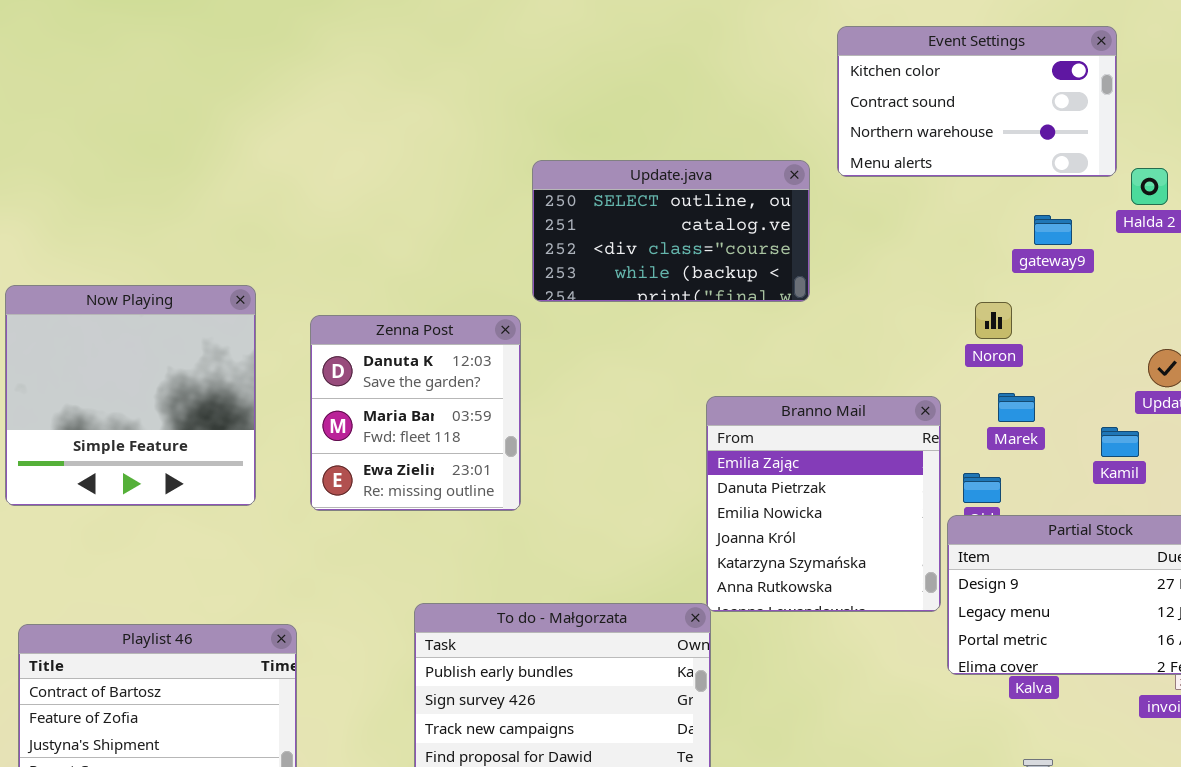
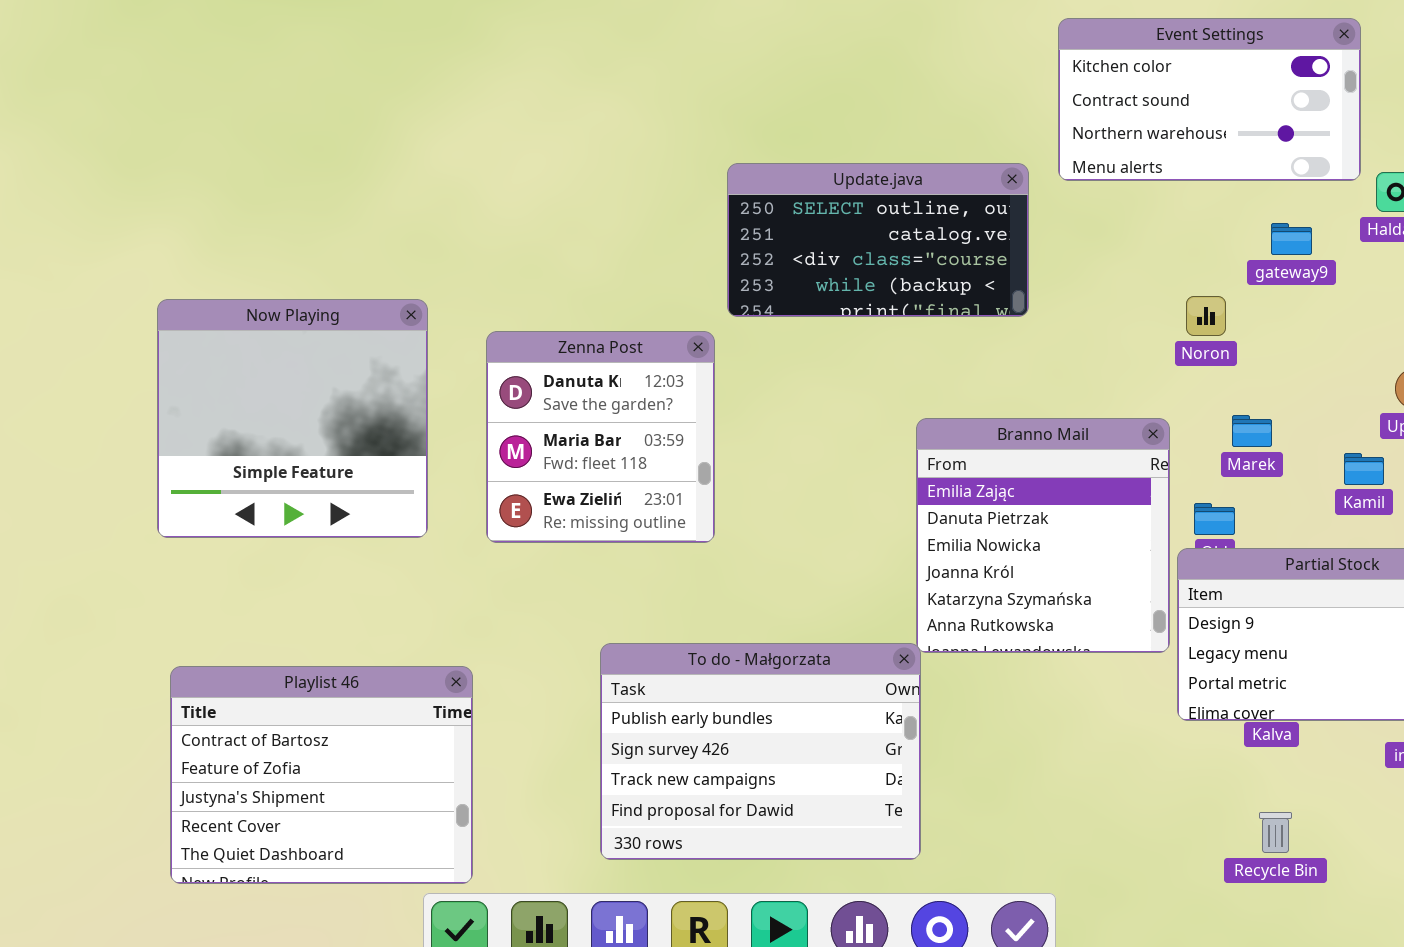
Noron: [975,302,1012,339] -> [1186,296,1226,336], moved

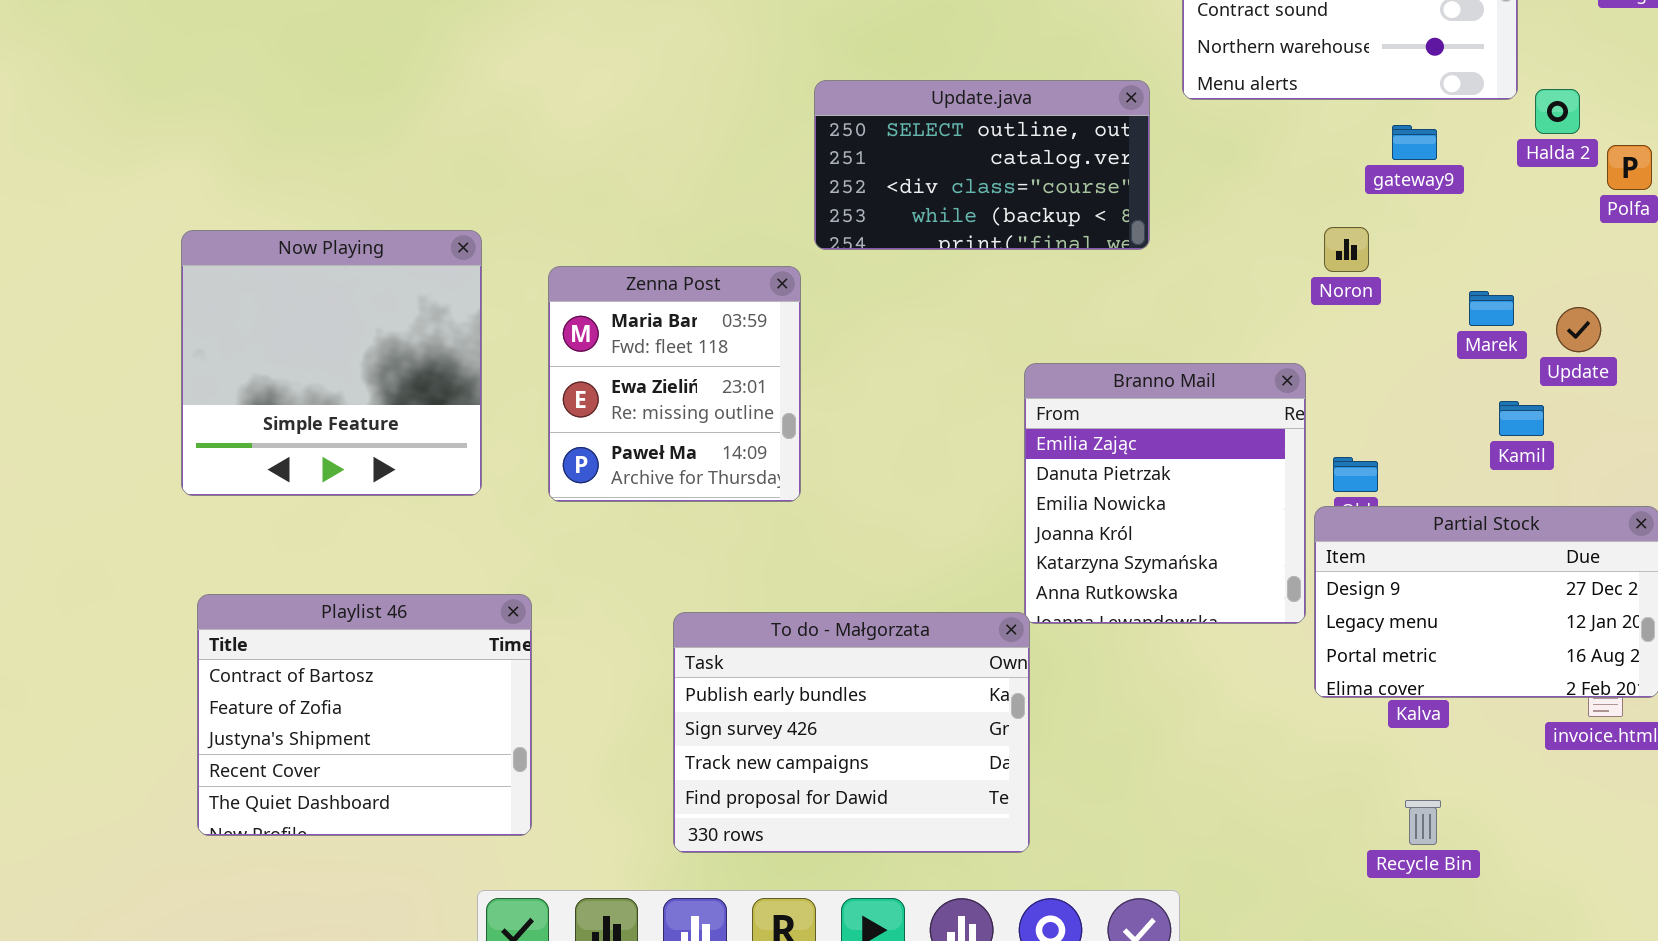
gateway9: [1271,223,1312,255] -> [1392,125,1437,160], moved
Zenna Post: [486,331,715,543] -> [548,266,801,502], scrolled down 1 row
Marek: [1232,415,1272,447] -> [1469,291,1514,326], moved
Playlist 46: [170,666,473,884] -> [197,594,532,836], moved

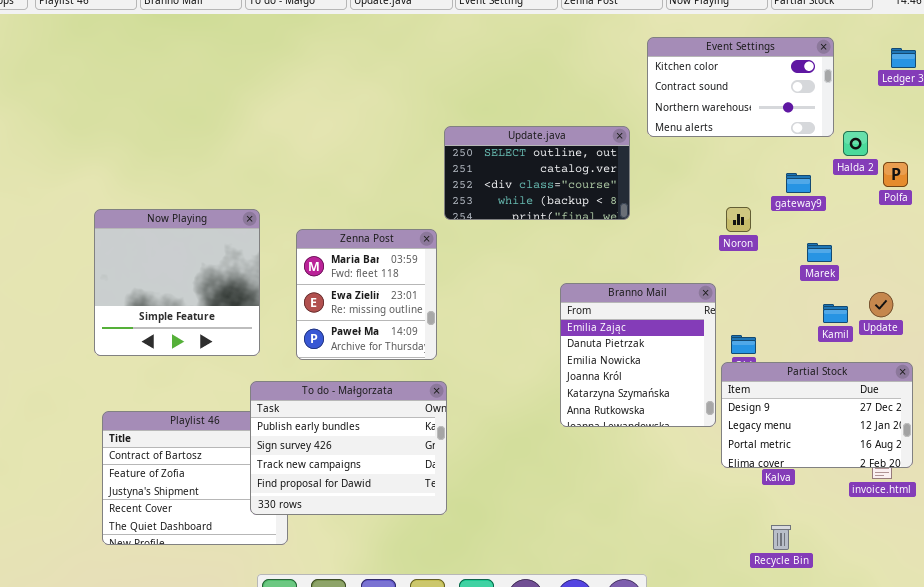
gateway9: [1392,125,1437,160] -> [786,173,811,193], moved
Update: [1556,307,1601,352] -> [869,292,893,317], moved
To do - Małgorzata: [673,612,1030,853] -> [250,381,447,515], moved

